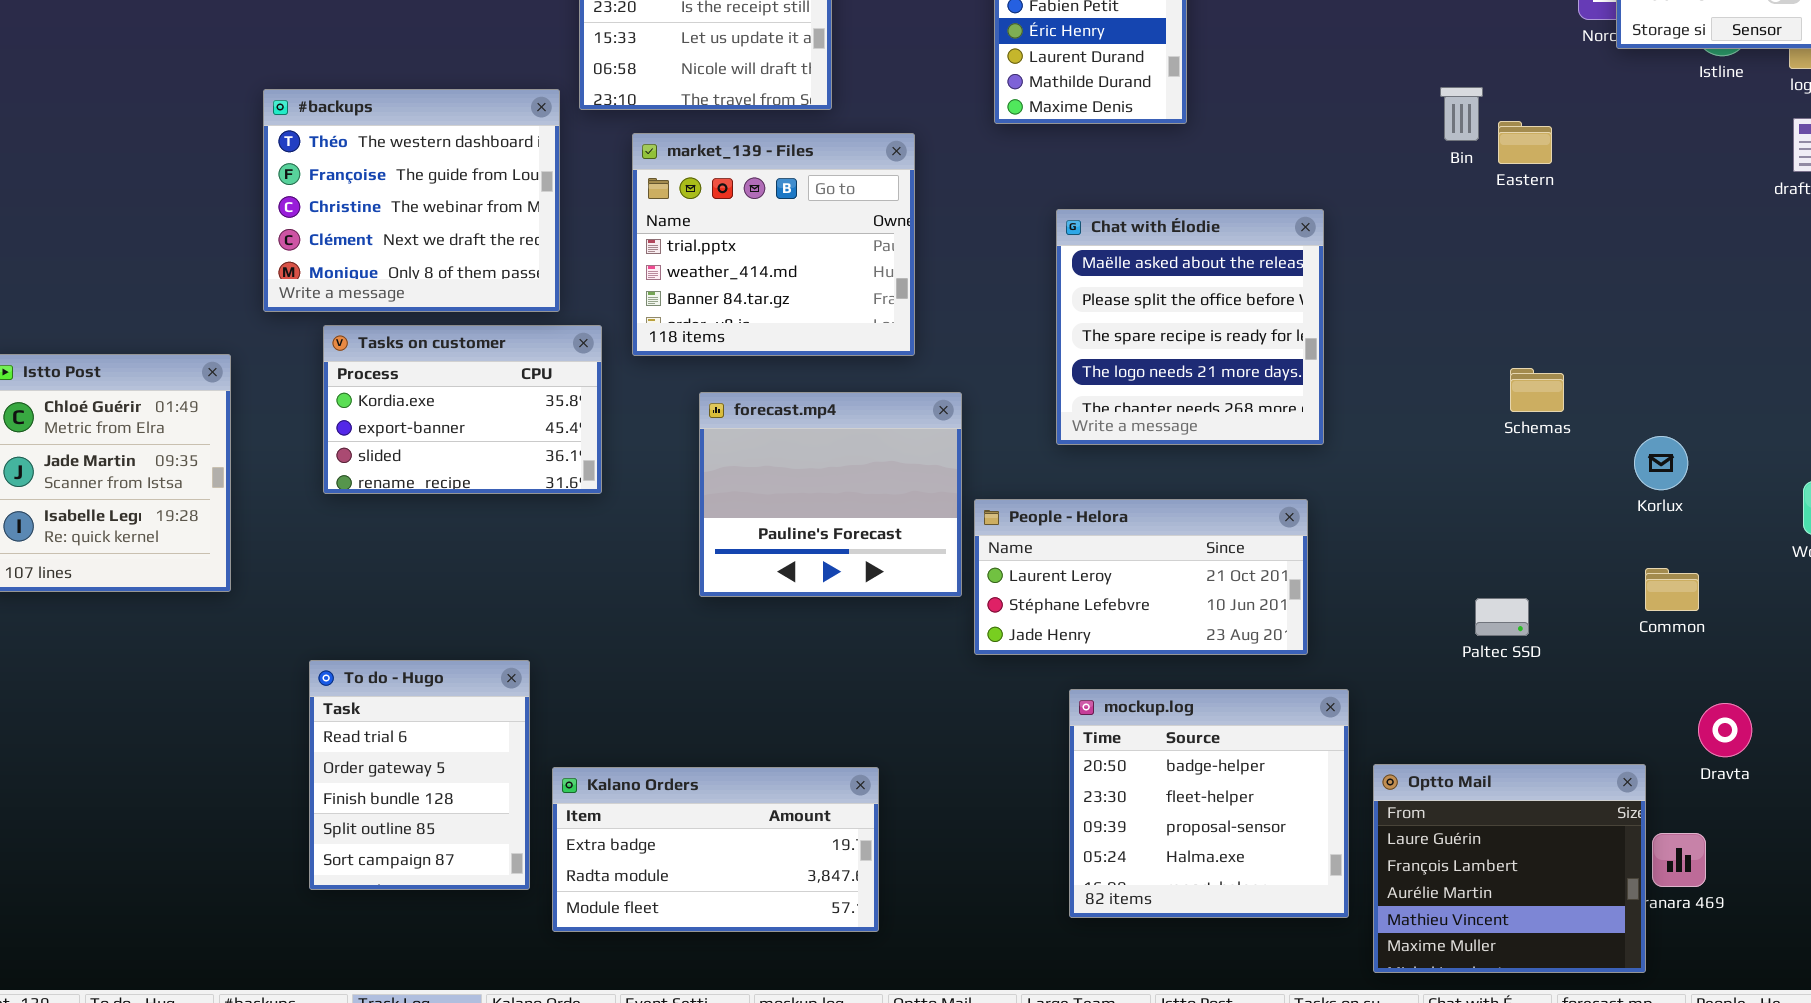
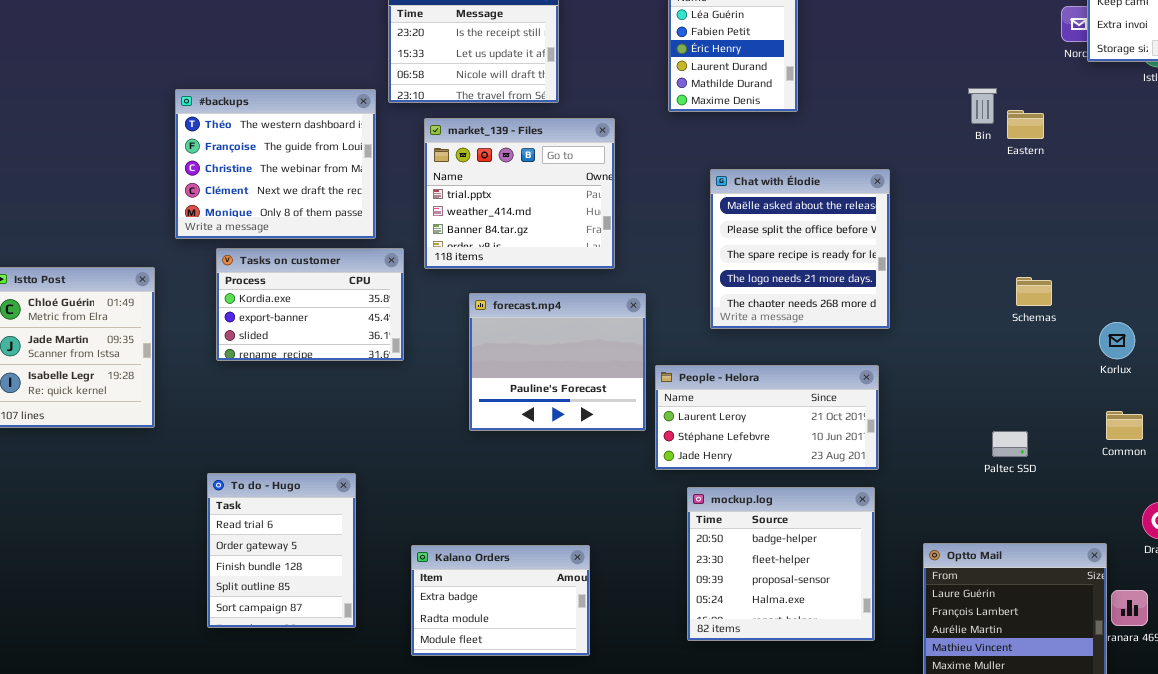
mockup.log: [1069,689,1349,918] -> [687,487,875,641], moved
Kalano Orders: [552,767,879,932] -> [411,545,590,656], resized

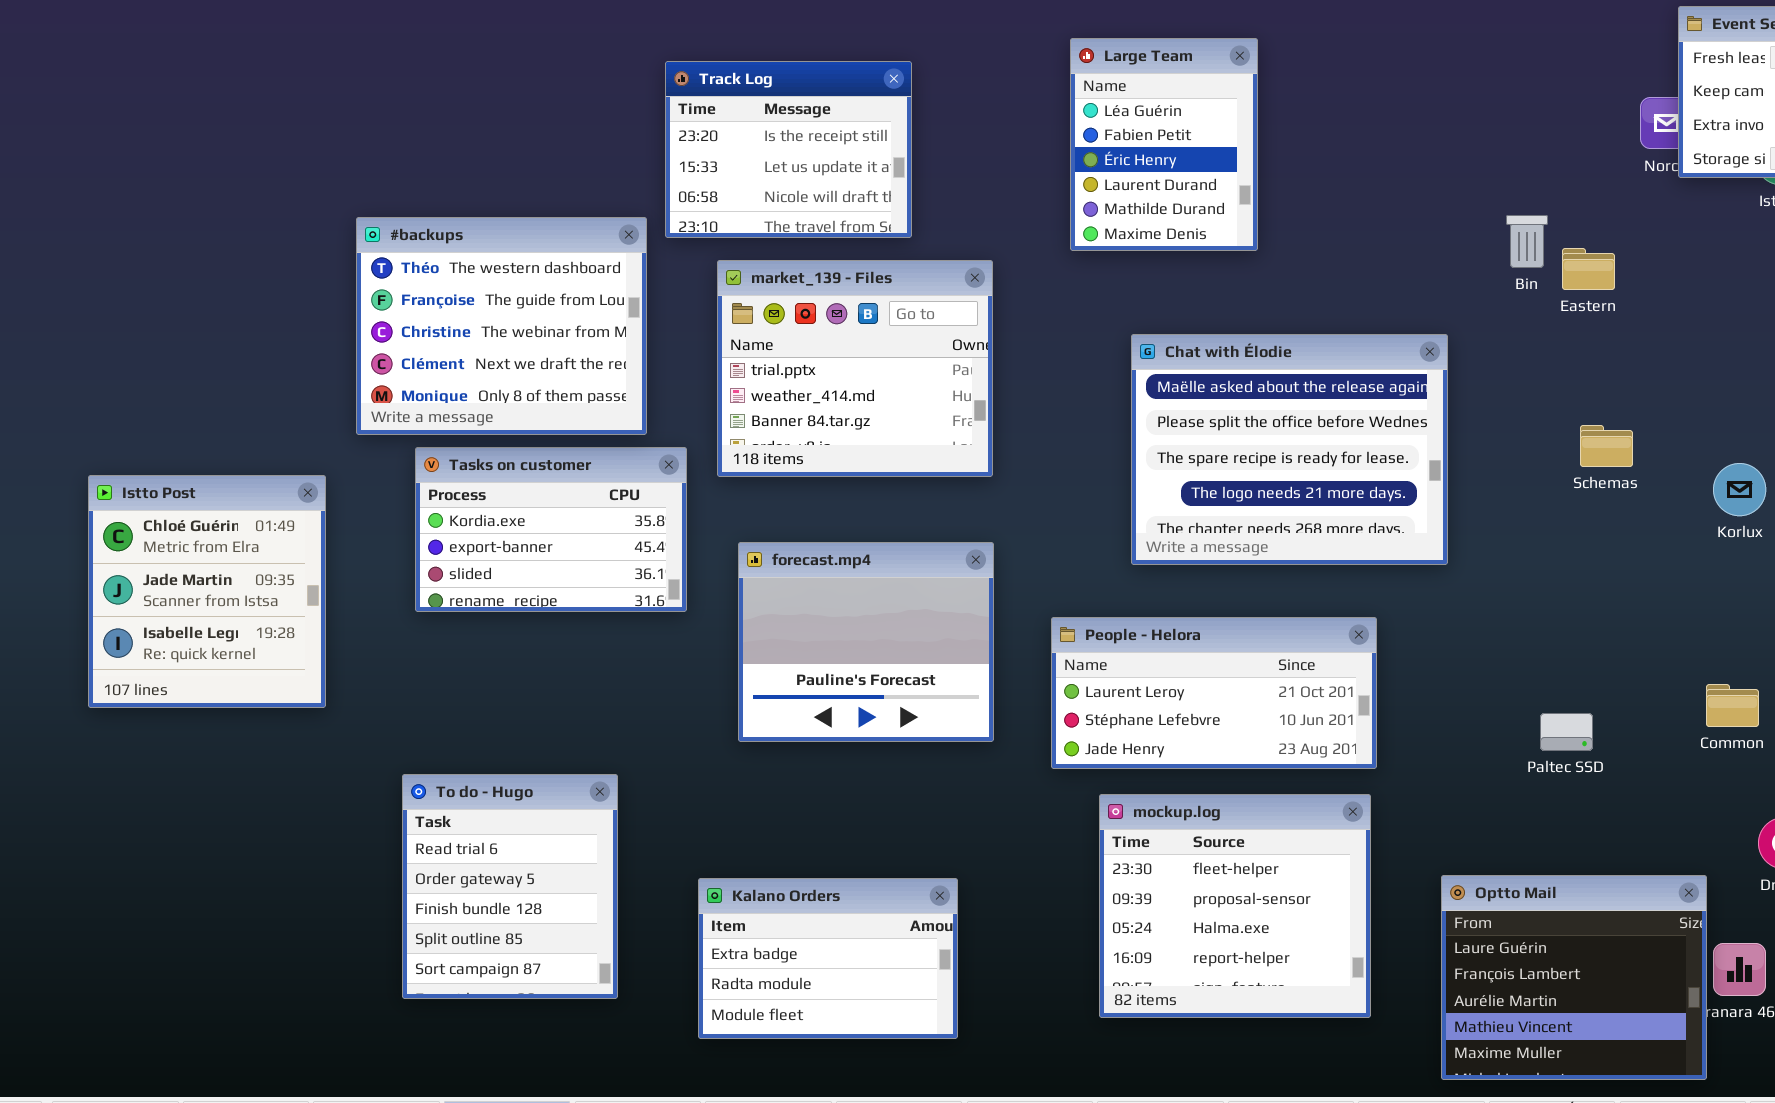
Chat with Élodie: [710,169,890,329] -> [1131,334,1448,565], resized
Schemas: [1016,277,1052,306] -> [1580,425,1633,467], moved
forecast.mp4: [469,293,646,431] -> [738,542,994,742], moved
Korlux: [1099,322,1135,359] -> [1713,463,1766,516], moved
mockup.log: [687,487,875,641] -> [1099,794,1371,1018], scrolled down 1 row

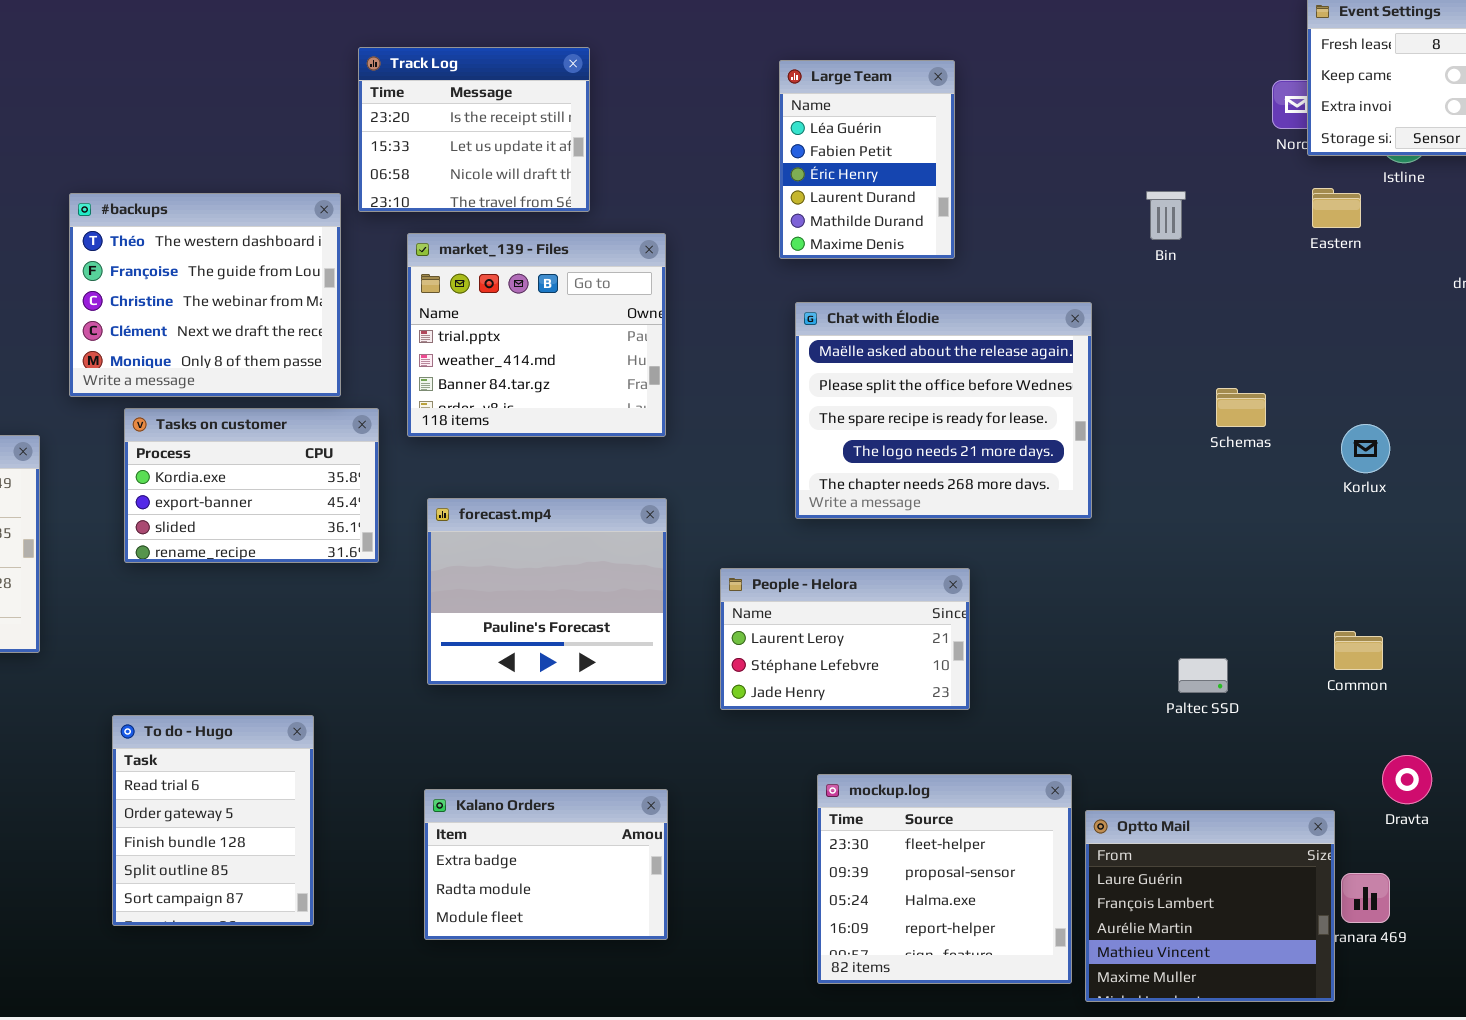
Large Team: [1070,38,1258,251] -> [779,60,955,259], moved
Eastern: [1562,248,1615,290] -> [1312,188,1361,228], moved
People - Helora: [1051,617,1377,769] -> [720,568,970,710], resized
mockup.log: [1099,794,1371,1018] -> [817,774,1072,984], moved
Kalano Orders: [698,878,958,1039] -> [424,789,668,940], moved

